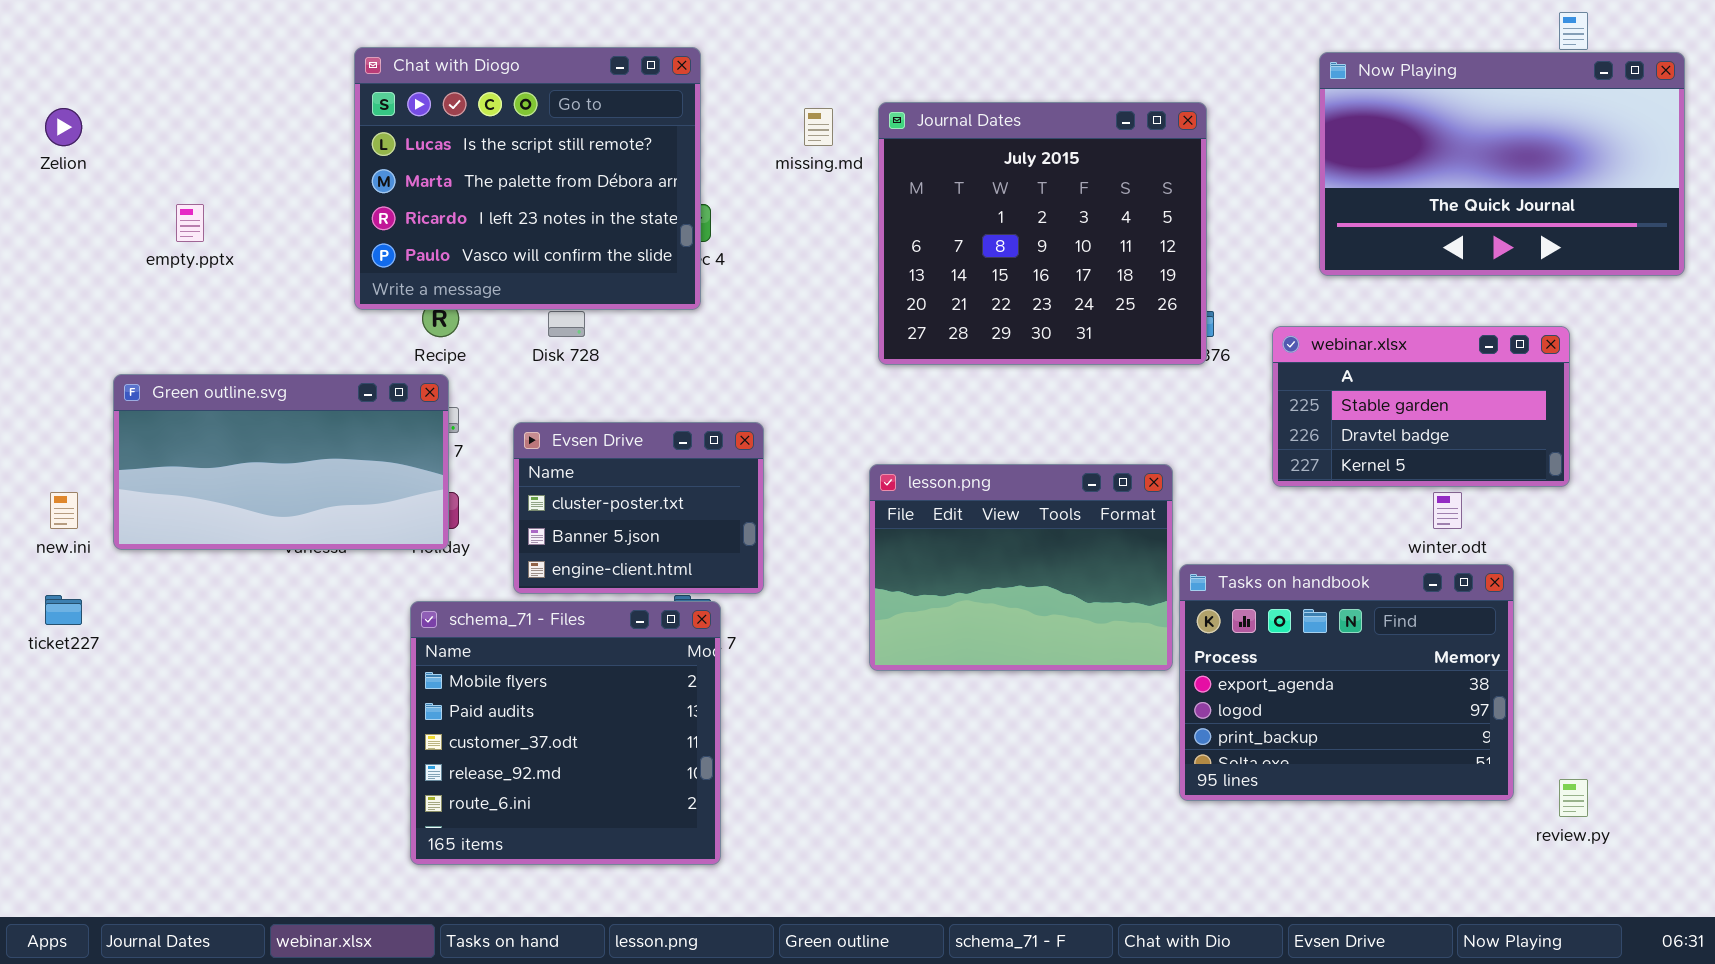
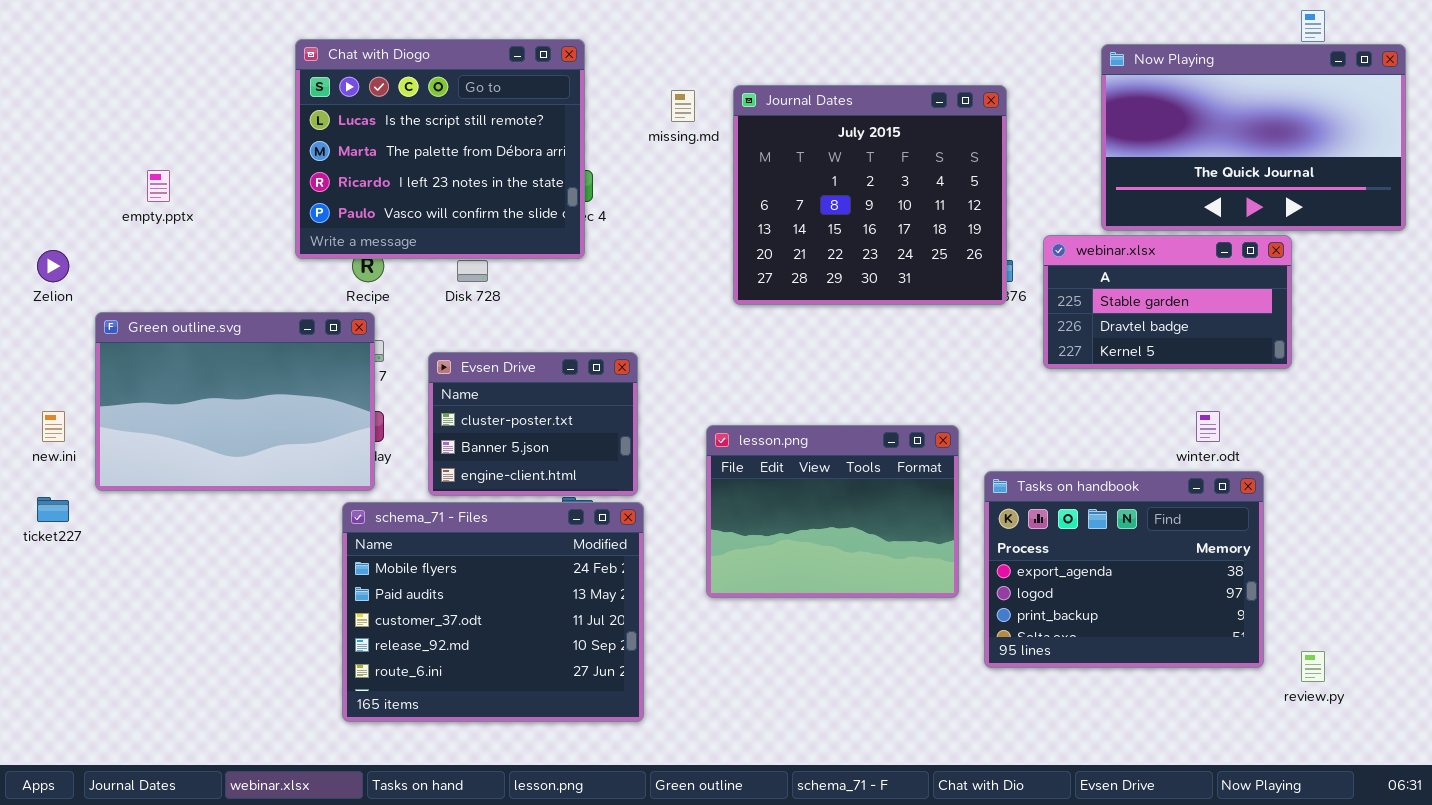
Zelion: [45,108,82,146] -> [37,250,69,282], moved
webinar.xlsx: [1272,326,1570,487] -> [1043,235,1292,369], moved
Green outline.svg: [113,374,449,550] -> [95,312,375,491], resized
lesson.png: [869,464,1173,671] -> [706,425,959,598], moved
schema_71 - Files: [410,601,721,865] -> [342,502,644,722], resized

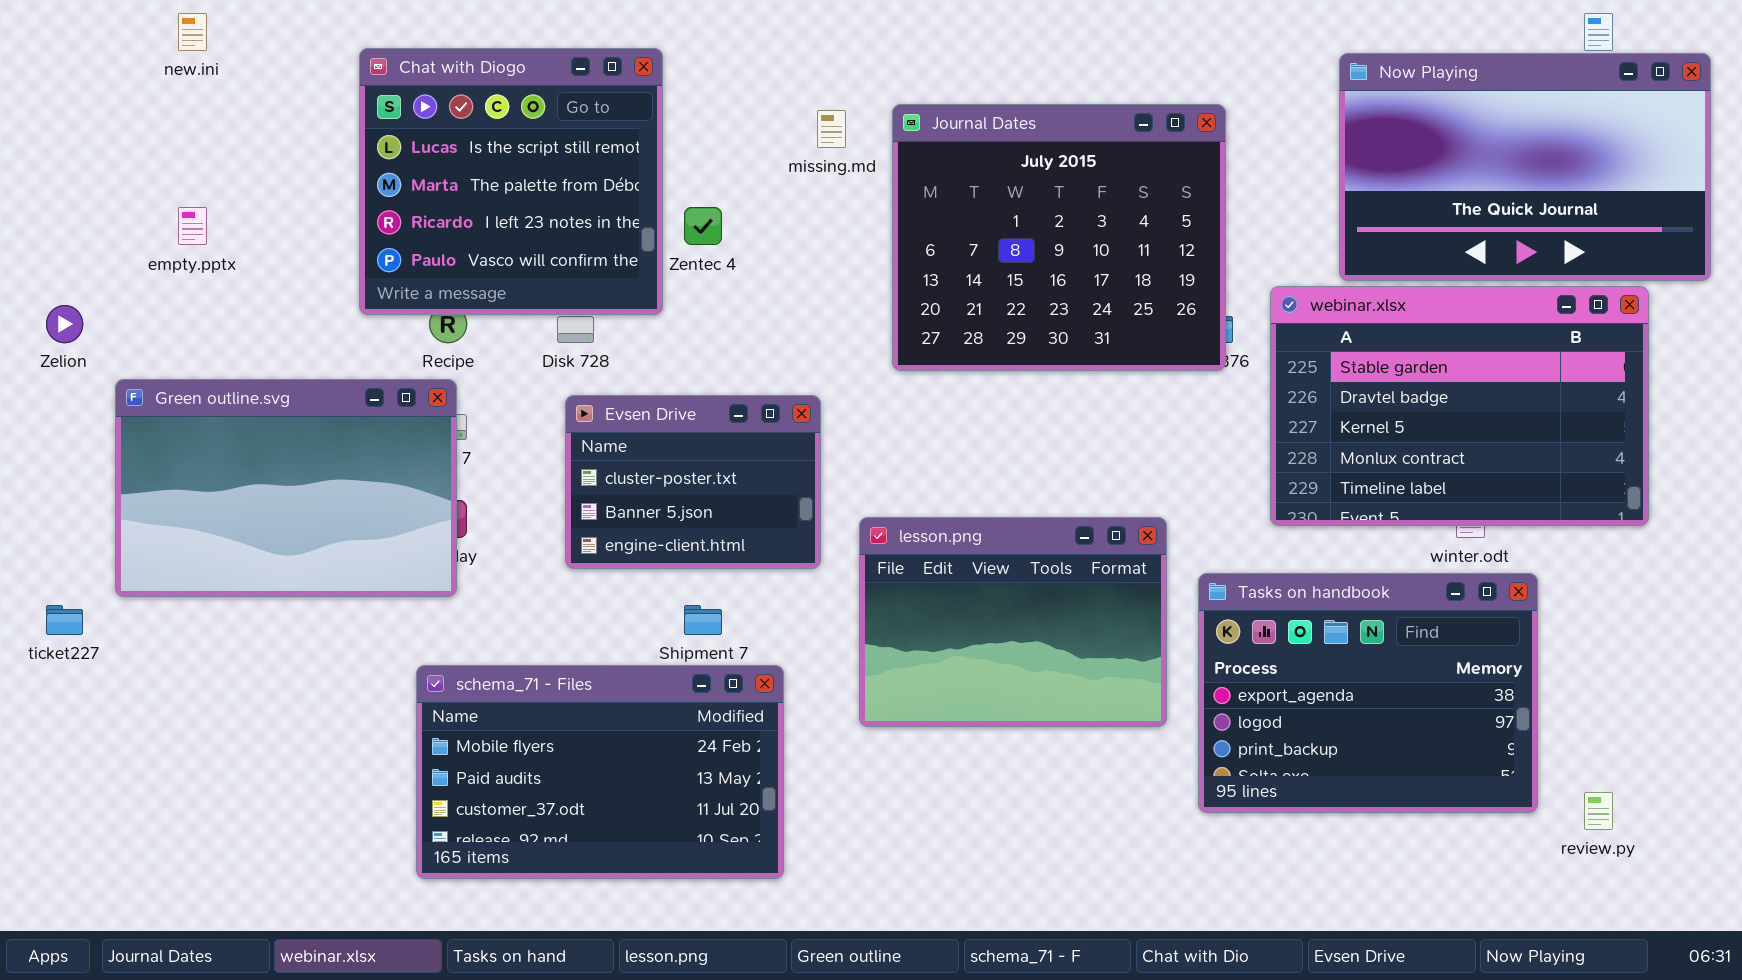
Chat with Diogo: [295,39,585,259] -> [359,48,663,315], resized
webinar.xlsx: [1043,235,1292,369] -> [1270,286,1649,526], resized
Evsen Drive: [428,352,638,496] -> [565,395,821,569], moved
new.ini: [42,411,65,442] -> [178,13,207,51], moved
schema_71 - Files: [342,502,644,722] -> [416,665,784,879], resized

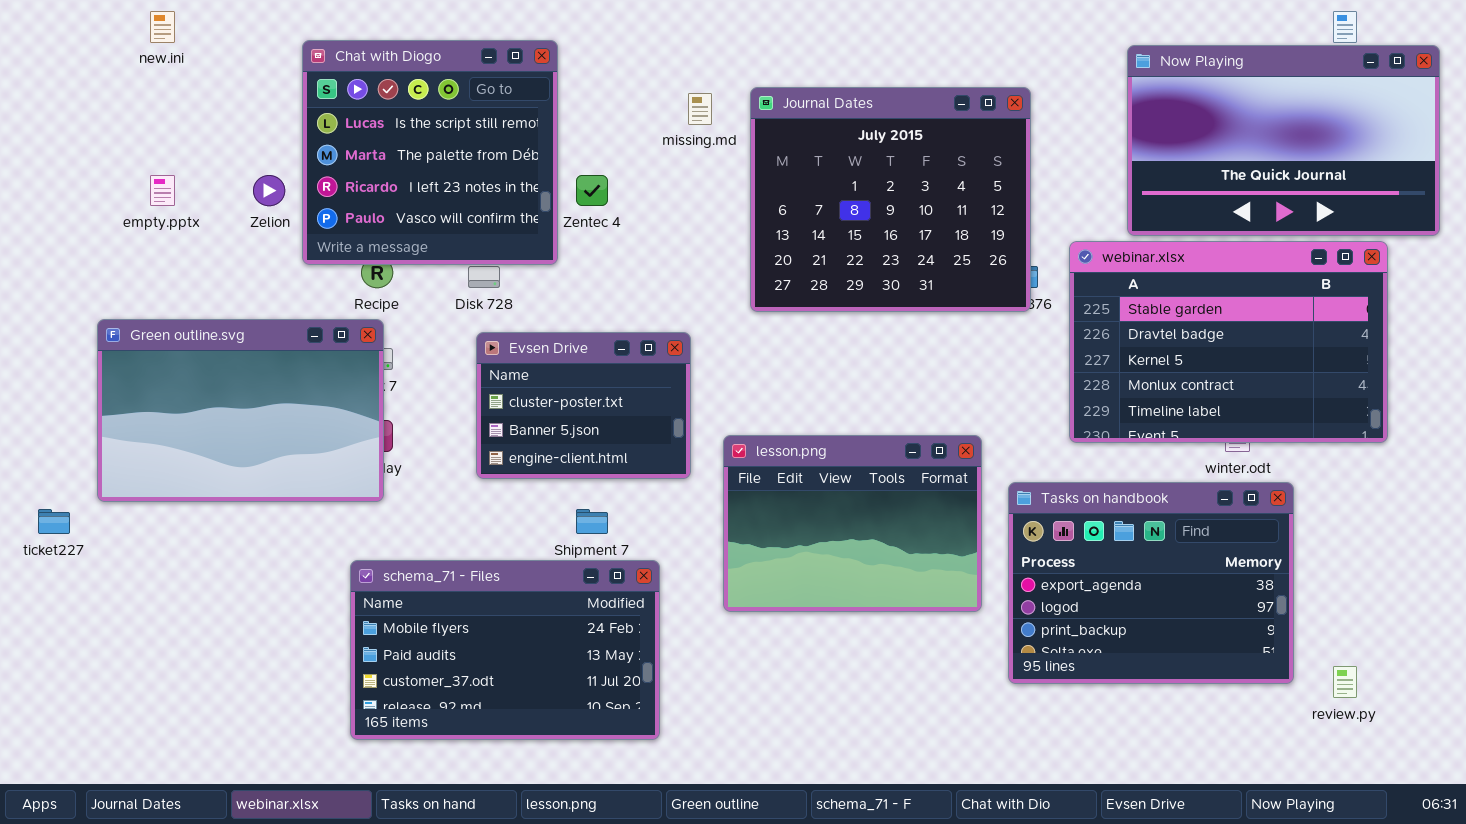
Zelion: [46,305,83,343] -> [253,175,285,206], moved

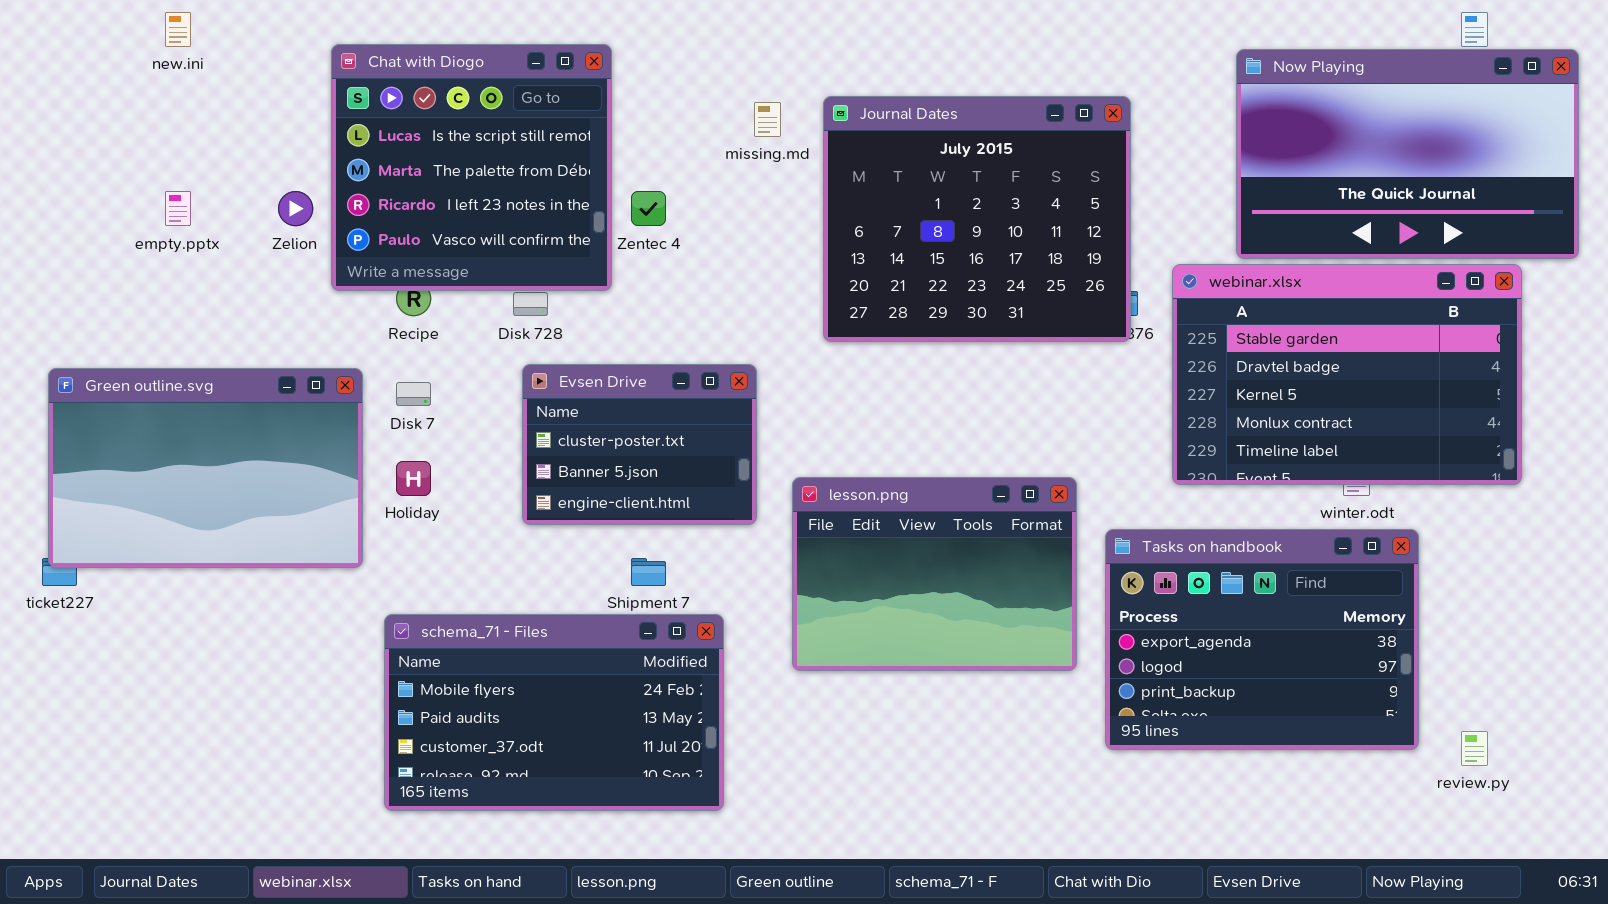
Green outline.svg: [97,319,384,502] -> [48,368,363,568], moved

